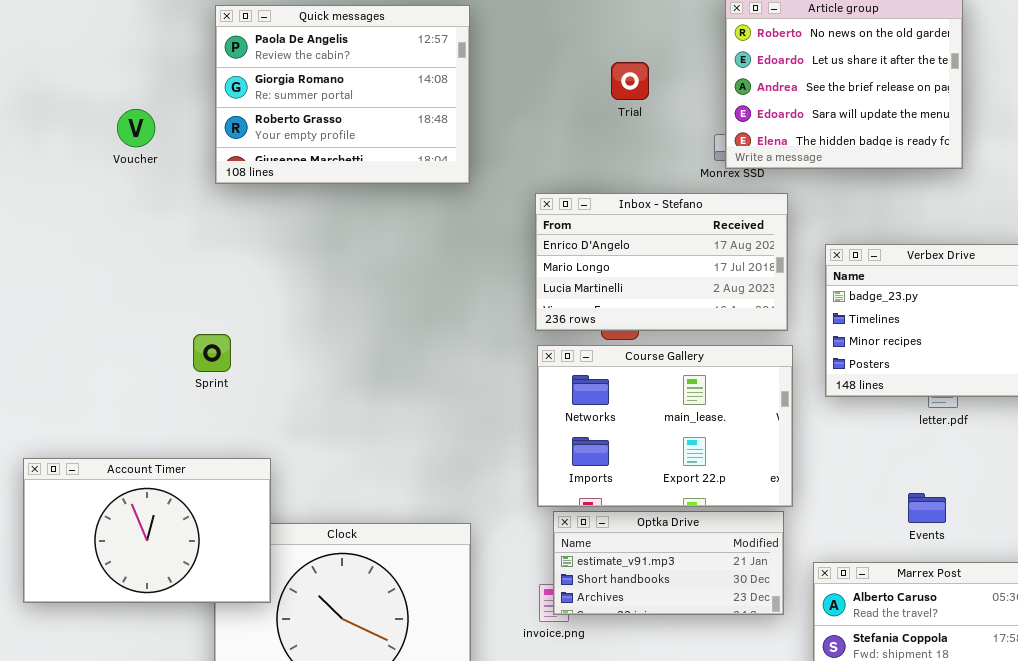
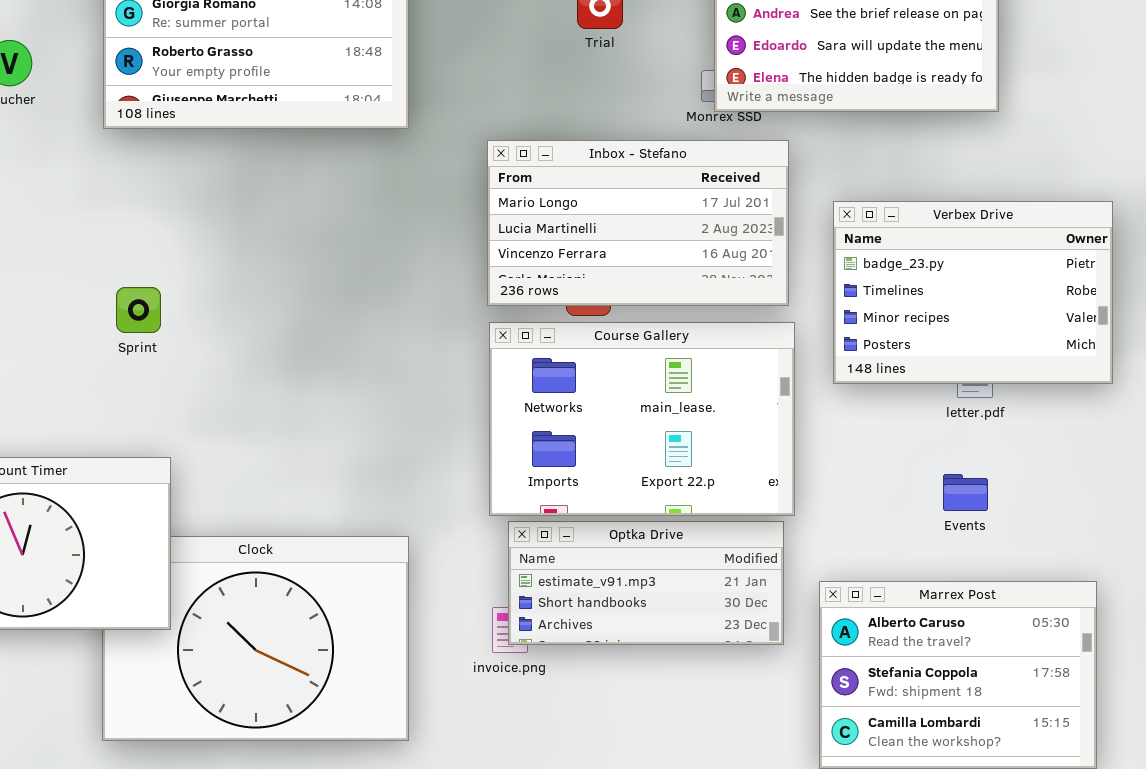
Inbox - Stefano: [535,193,788,331] -> [487,140,789,306], scrolled down 1 row
Sprint: [193,334,231,372] -> [116,287,161,333], moved
Events: [908,493,946,523] -> [943,474,988,511], moved

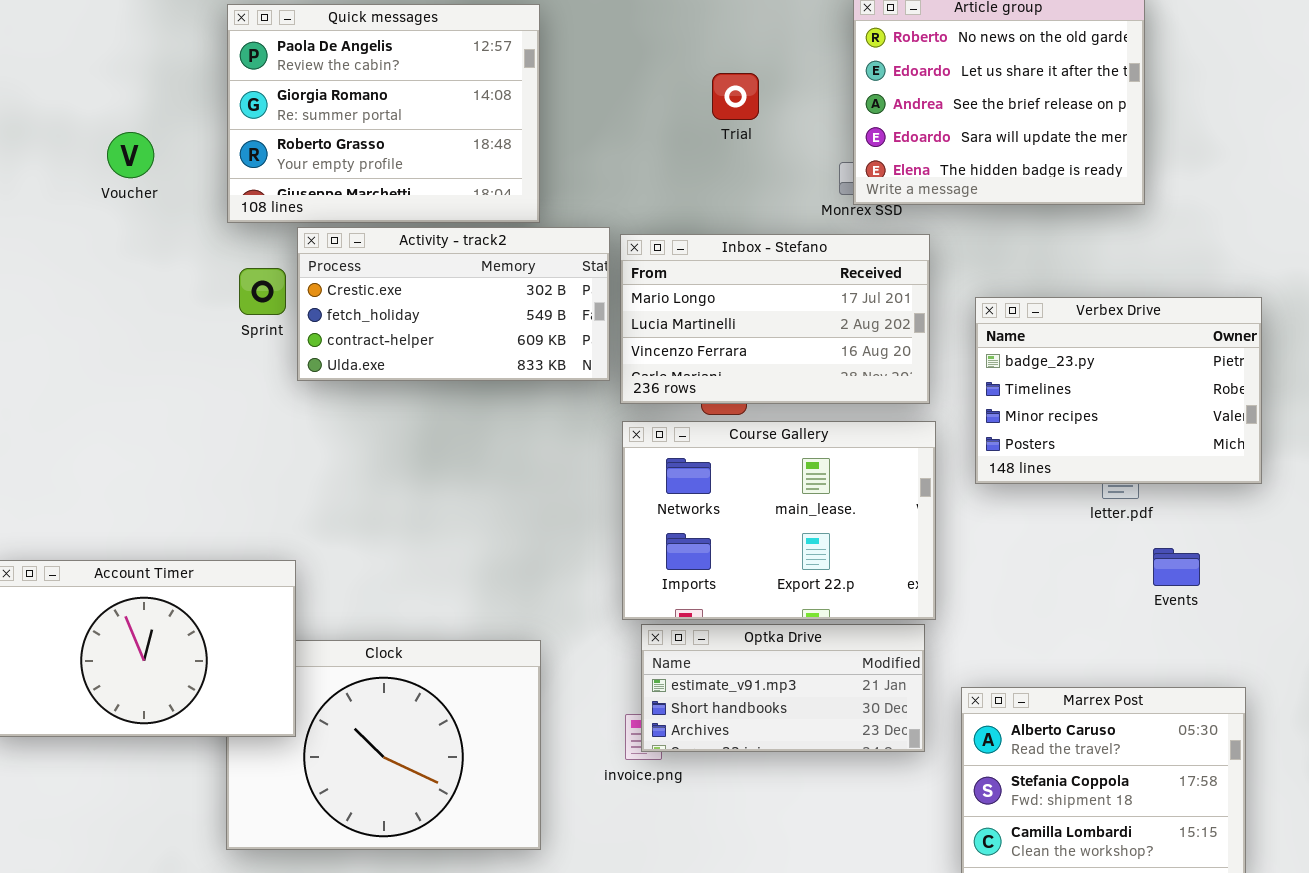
Activity - track2: none -> [297,227,610,381], opened
Sprint: [116,287,161,333] -> [239,268,286,315], moved
Events: [943,474,988,511] -> [1153,548,1200,586], moved

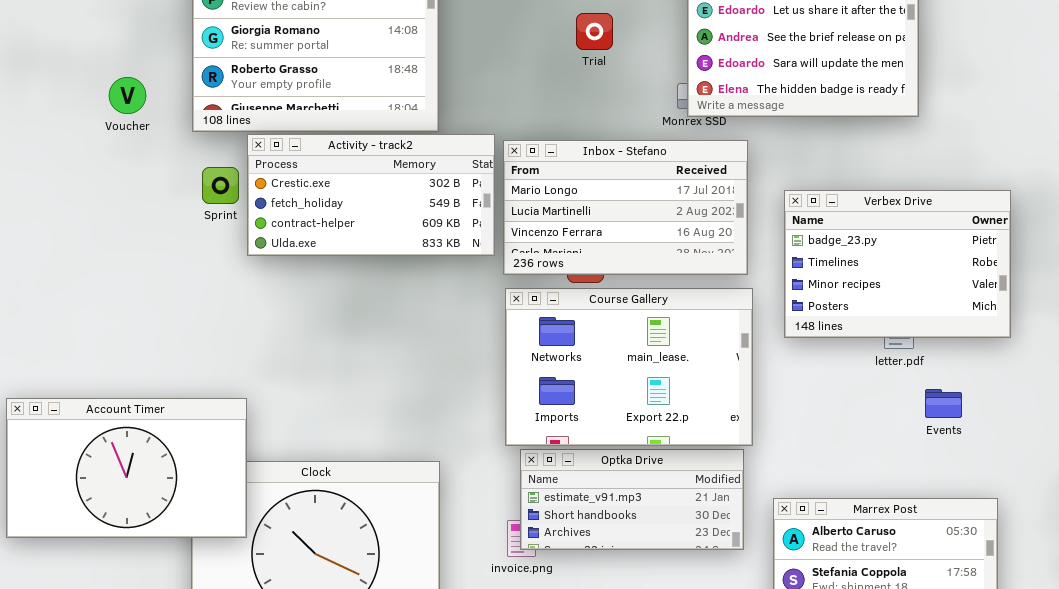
Voucher: [107,132,154,178] -> [109,77,146,114], moved

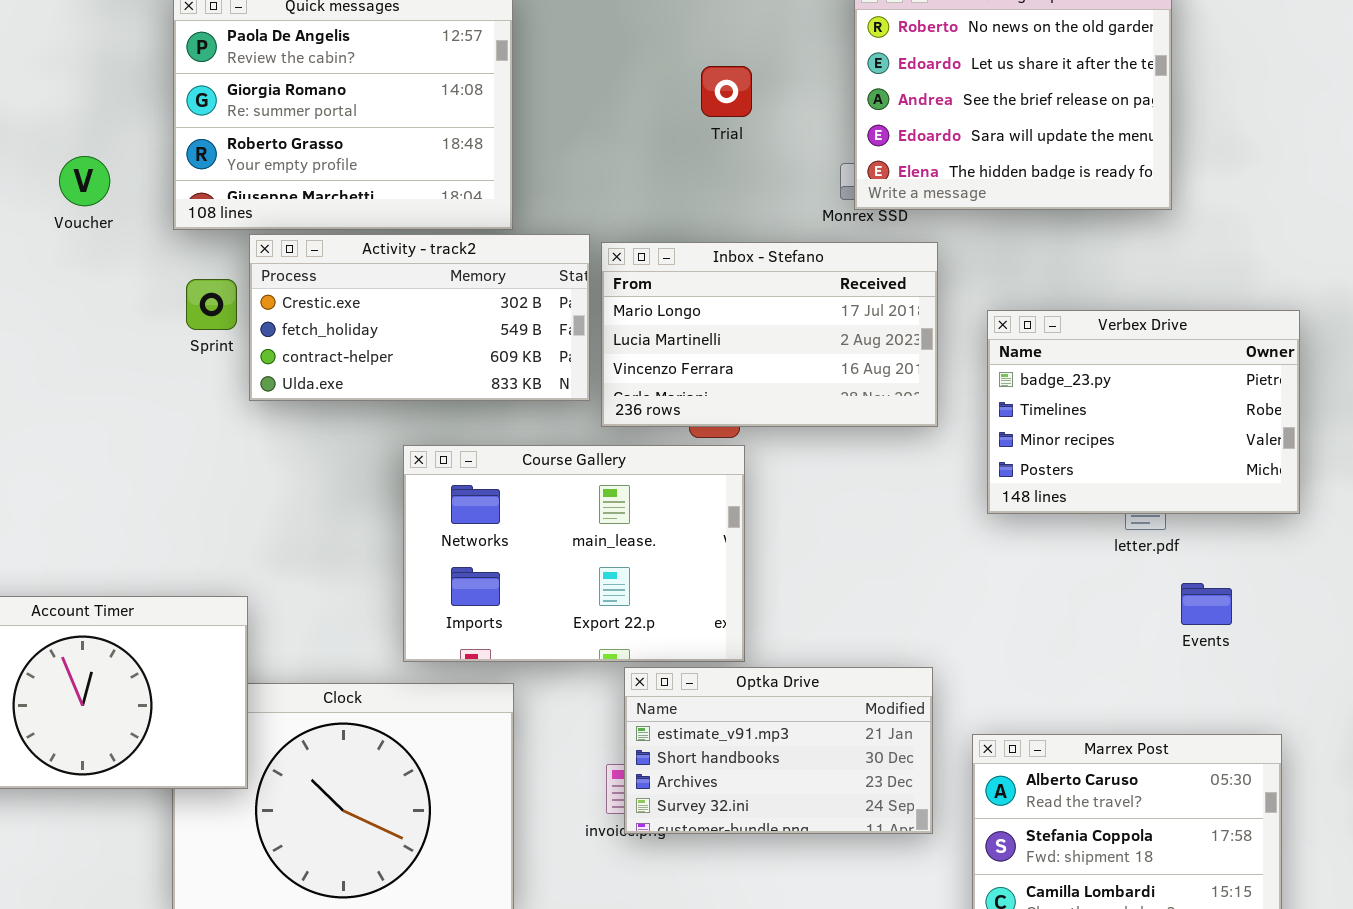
Course Gallery: [505,288,753,446] -> [403,445,745,662], moved
Optka Drive: [520,449,744,550] -> [624,667,933,834], resized

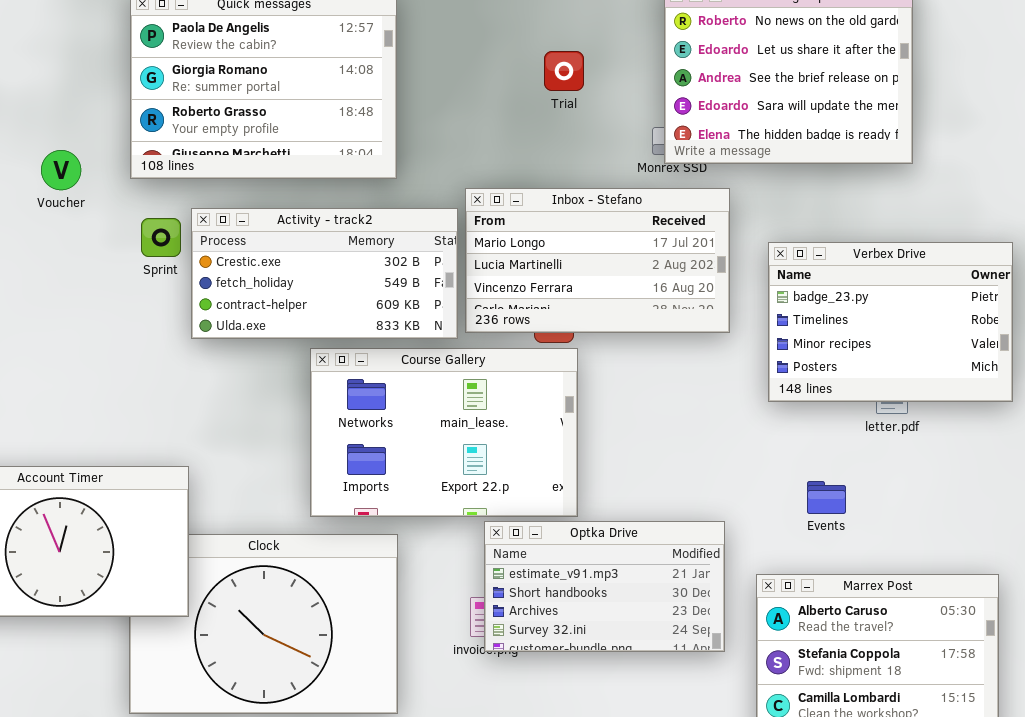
Voucher: [59,156,110,206] -> [41,150,81,190], moved
Activity - track2: [249,234,590,401] -> [191,208,458,339], moved
Events: [1181,583,1232,625] -> [807,481,846,514], moved

